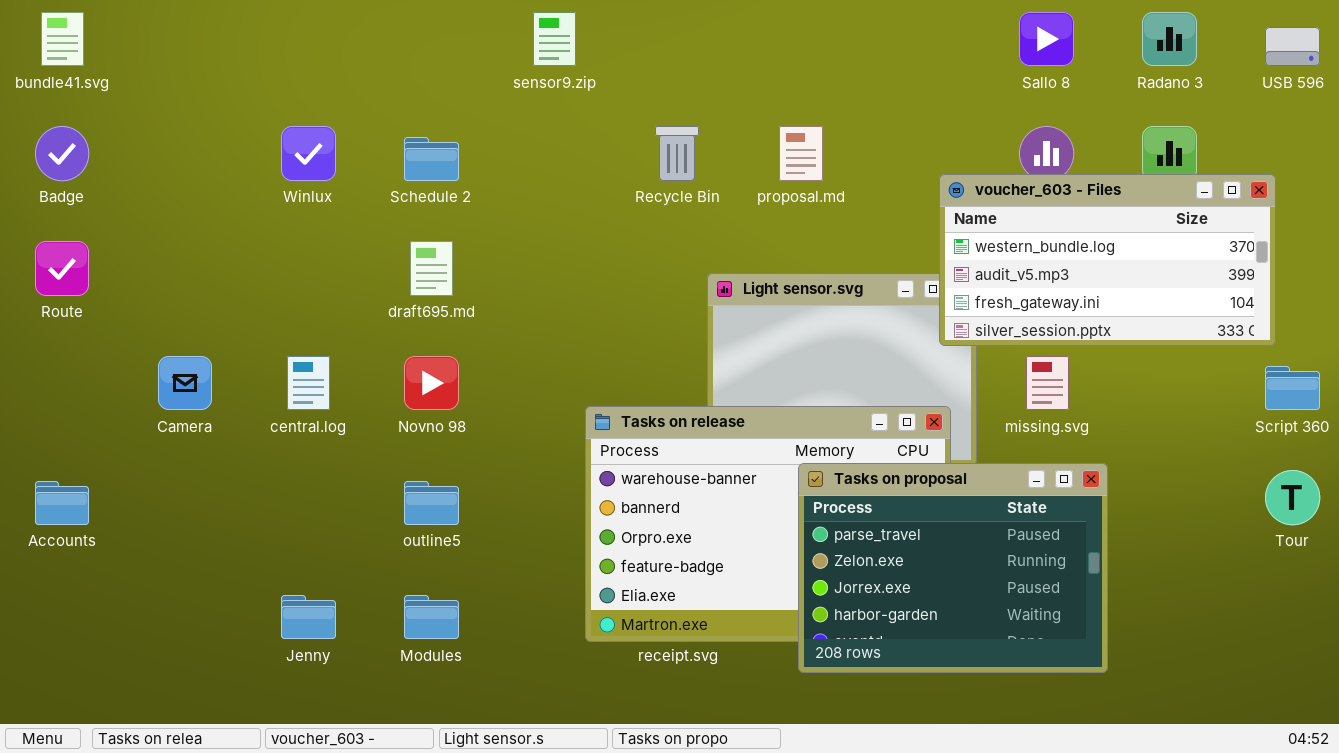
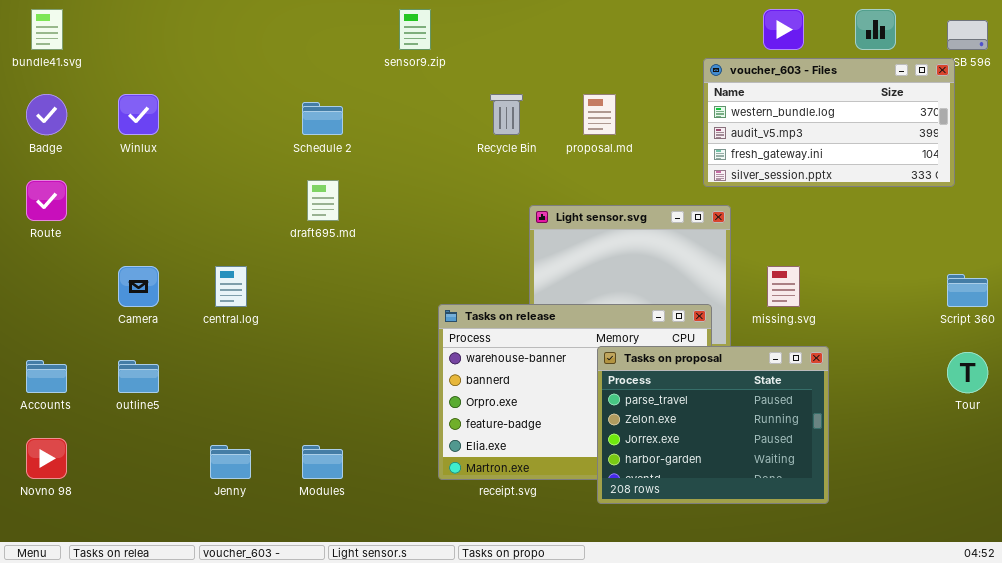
Winlux: [281,126,336,181] -> [118,94,159,135], moved
voucher_603 - Files: [939,174,1276,346] -> [703,58,955,187], moved
Novno 98: [404,356,459,410] -> [26,438,67,479], moved
outline5: [404,481,459,525] -> [118,360,159,393], moved

